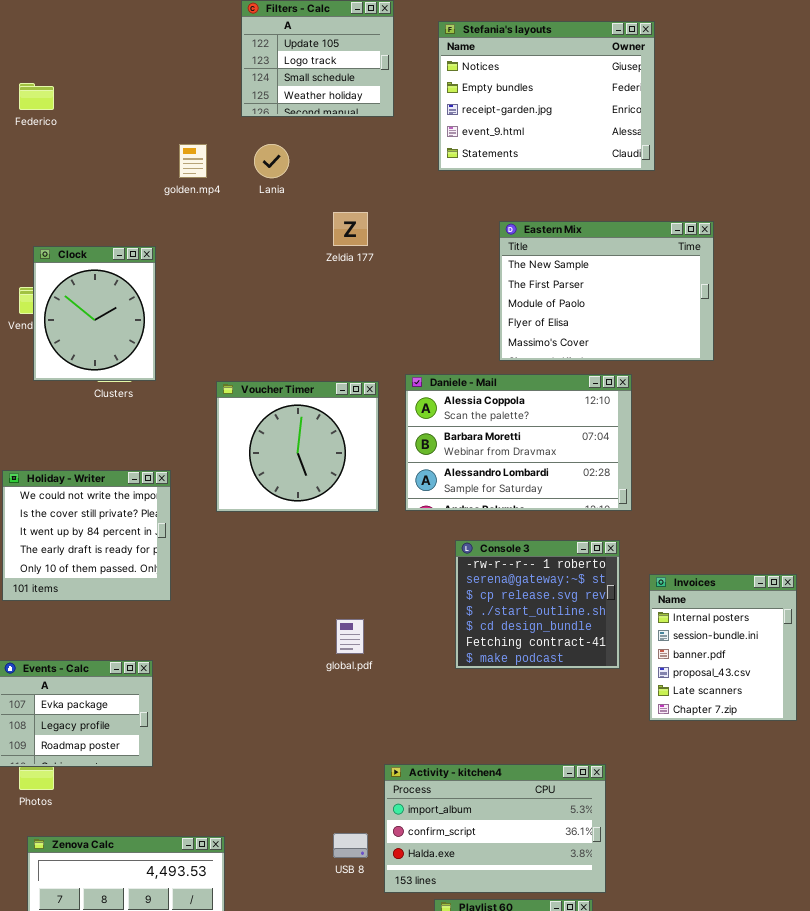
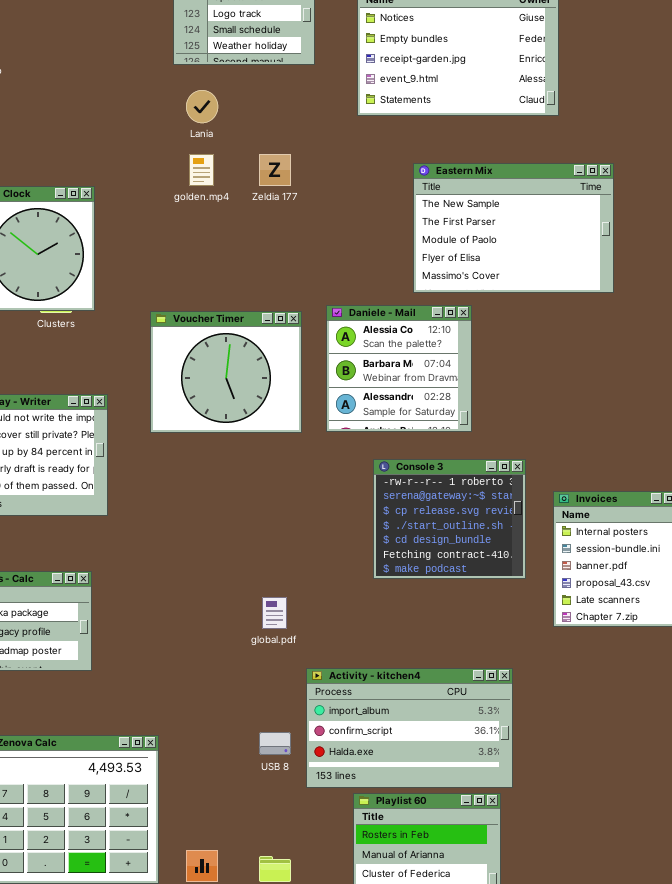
golden.mp4: [179,144,207,178] -> [189,154,214,186], moved
Daniele - Mail: [405,374,632,511] -> [326,305,472,432], resized
global.pdf: [336,619,364,654] -> [262,597,287,629], moved

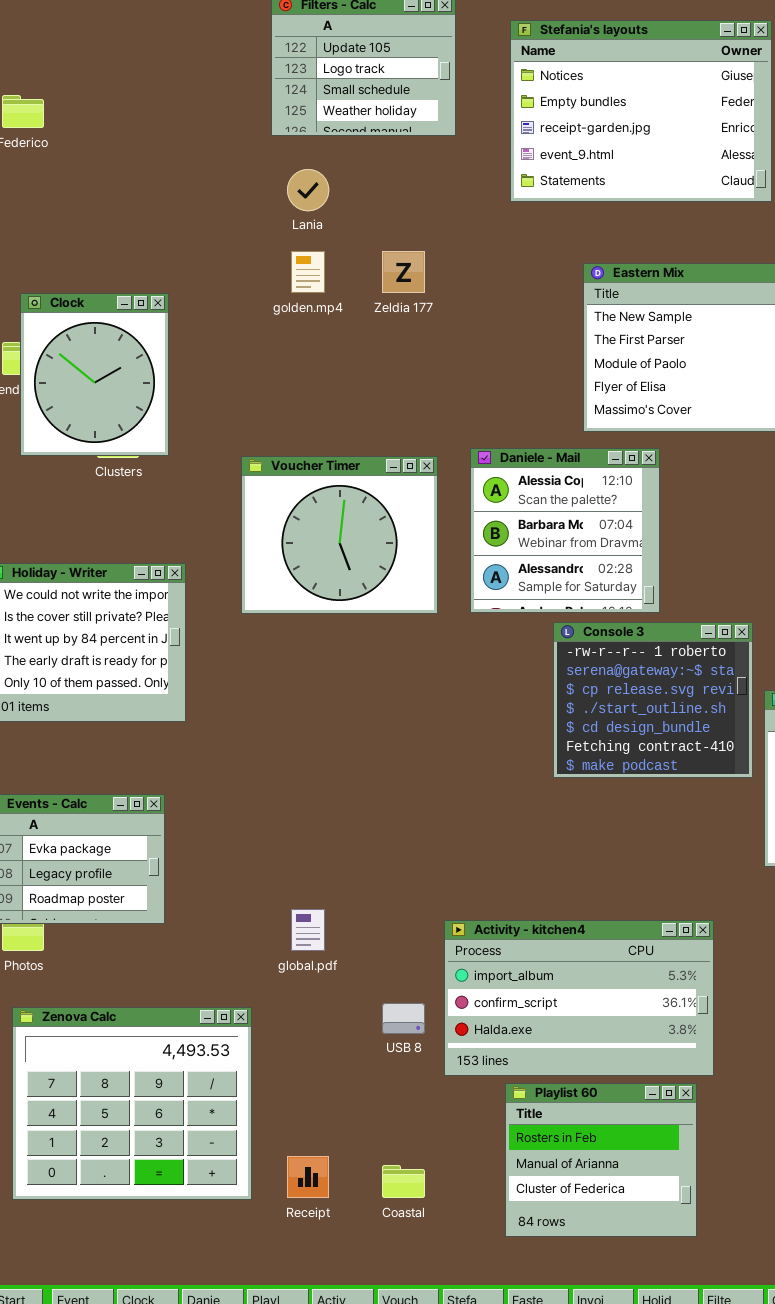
Console 3: [373,459,526,579] -> [553,622,753,778], moved
global.pdf: [262,597,287,629] -> [291,909,325,951], moved

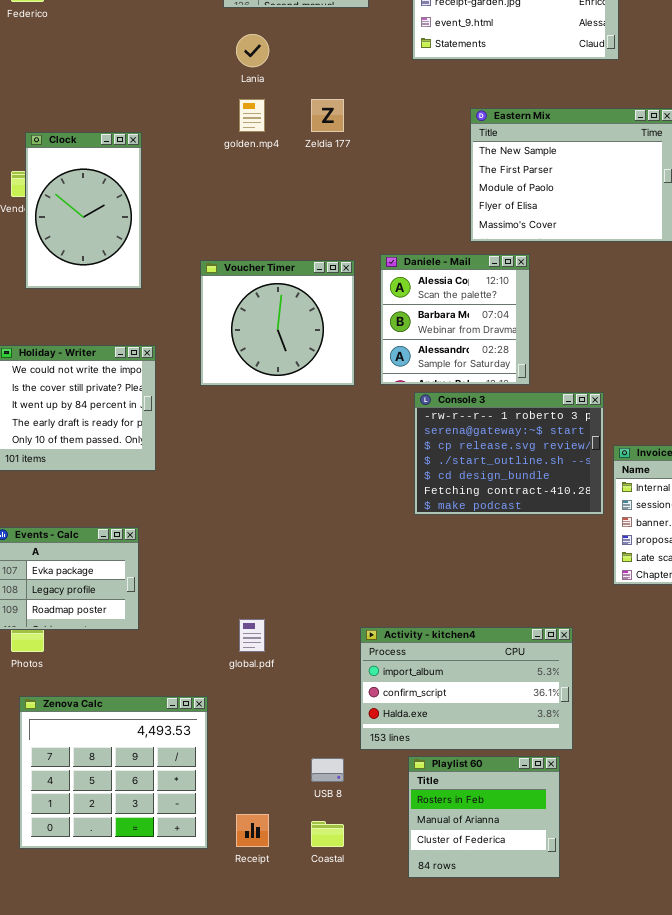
Clock: [20,293,169,456] -> [25,132,142,289], resized
Console 3: [553,622,753,778] -> [414,392,604,515], resized
USB 8: [382,1003,425,1034] -> [311,758,344,782], moved

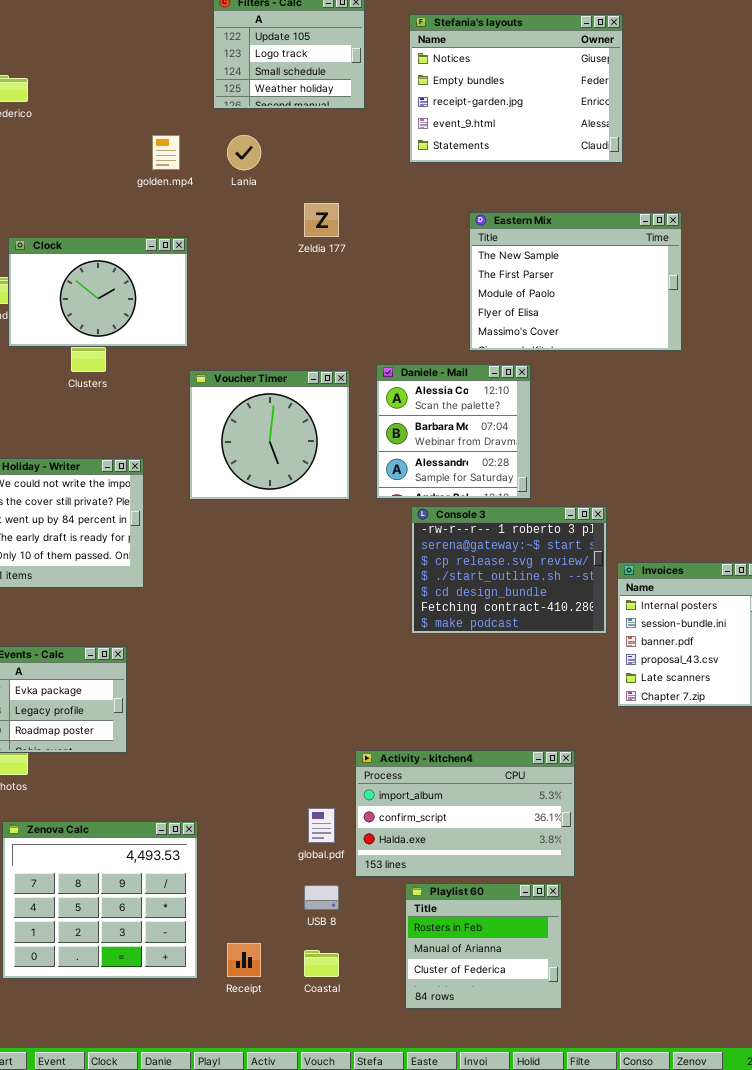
golden.mp4: [239,99,265,132] -> [152,135,180,170], moved
Clock: [25,132,142,289] -> [8,237,188,347], resized
global.pdf: [239,619,265,652] -> [308,808,335,843], moved

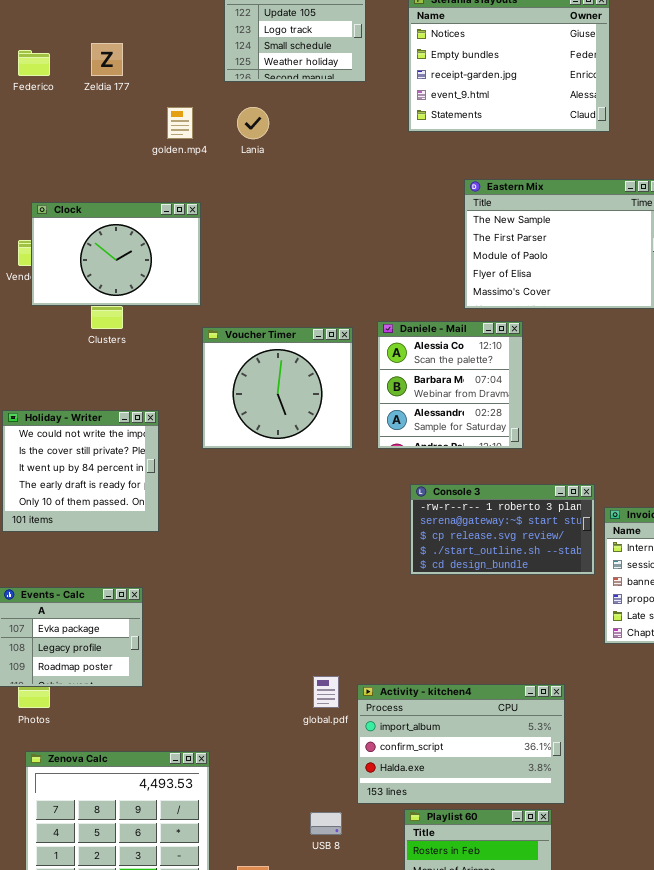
Zeldia 177: [304,203,339,237] -> [91,43,123,76], moved
Console 3: [411,506,607,634] -> [410,484,595,575], resized
global.pdf: [308,808,335,843] -> [313,676,339,708], moved

